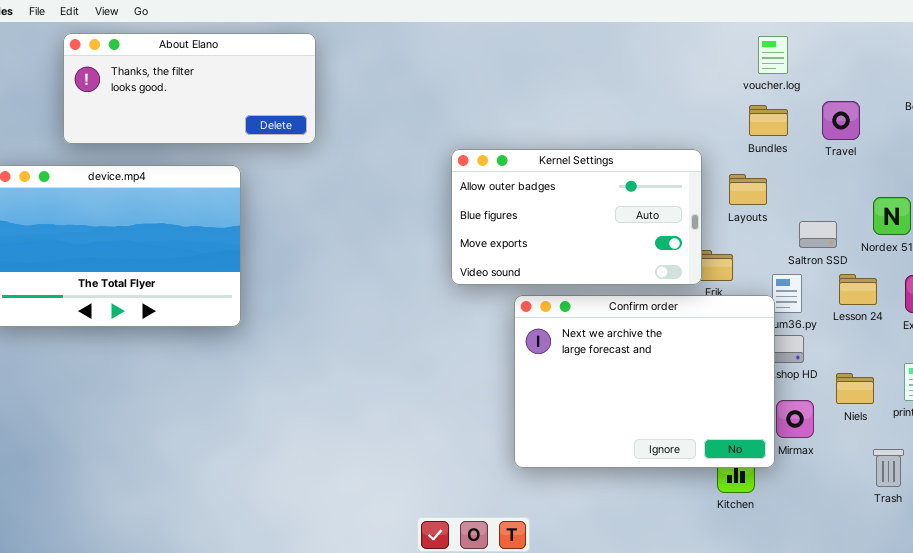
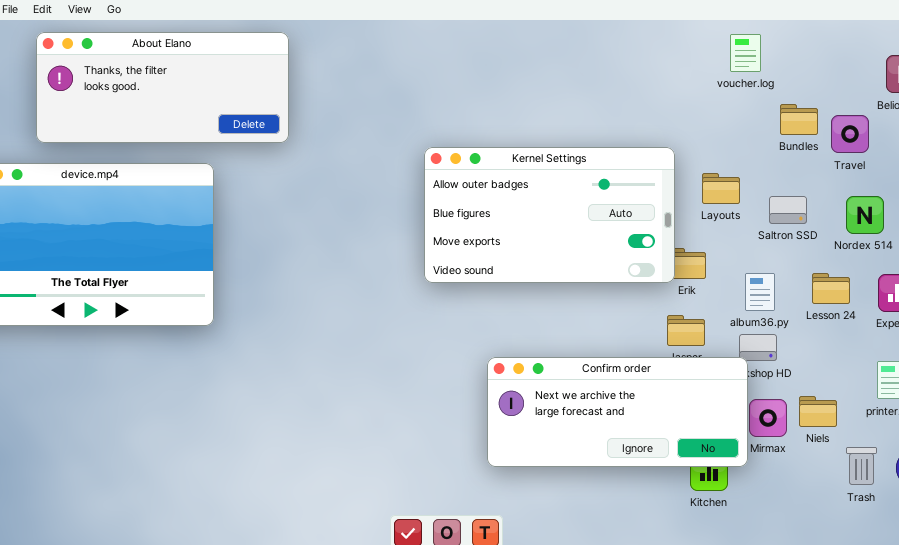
Travel: [822,101,860,140] -> [831,115,869,153], moved
Bundles: [749,105,788,136] -> [780,104,818,135], moved
Saltron SSD: [799,221,837,248] -> [769,196,807,224], moved
Confirm order: [514,295,775,468] -> [487,357,748,467], resized
Niels: [836,373,874,404] -> [799,396,837,427], moved

